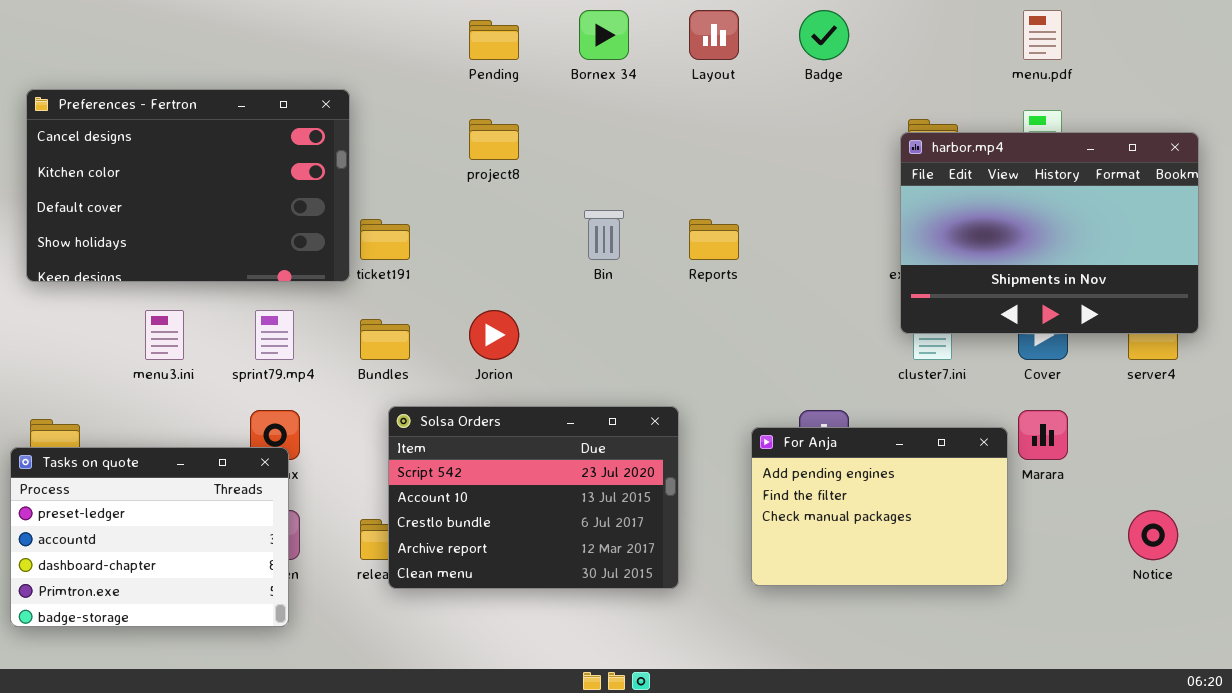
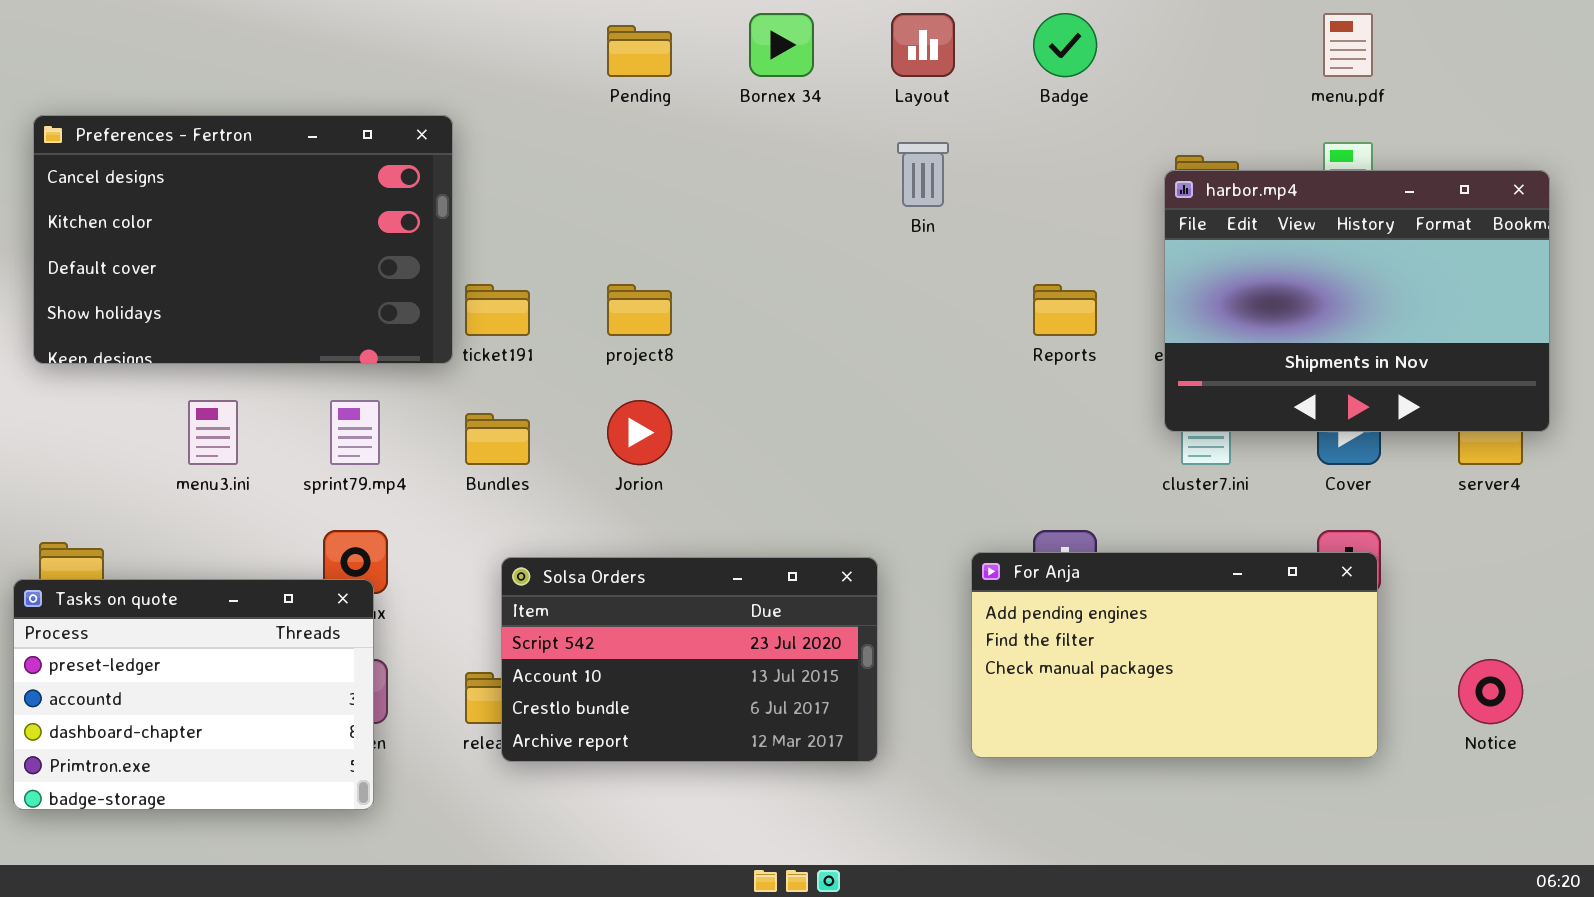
project8: [469,119,519,160] -> [607,284,672,336], moved
Bin: [584,210,624,260] -> [897,142,949,207], moved
Reports: [689,219,739,260] -> [1033,284,1097,336], moved
Solsa Orders: [388,406,679,589] -> [501,557,878,762], resized
For Anja: [751,427,1008,586] -> [971,552,1378,758], resized

